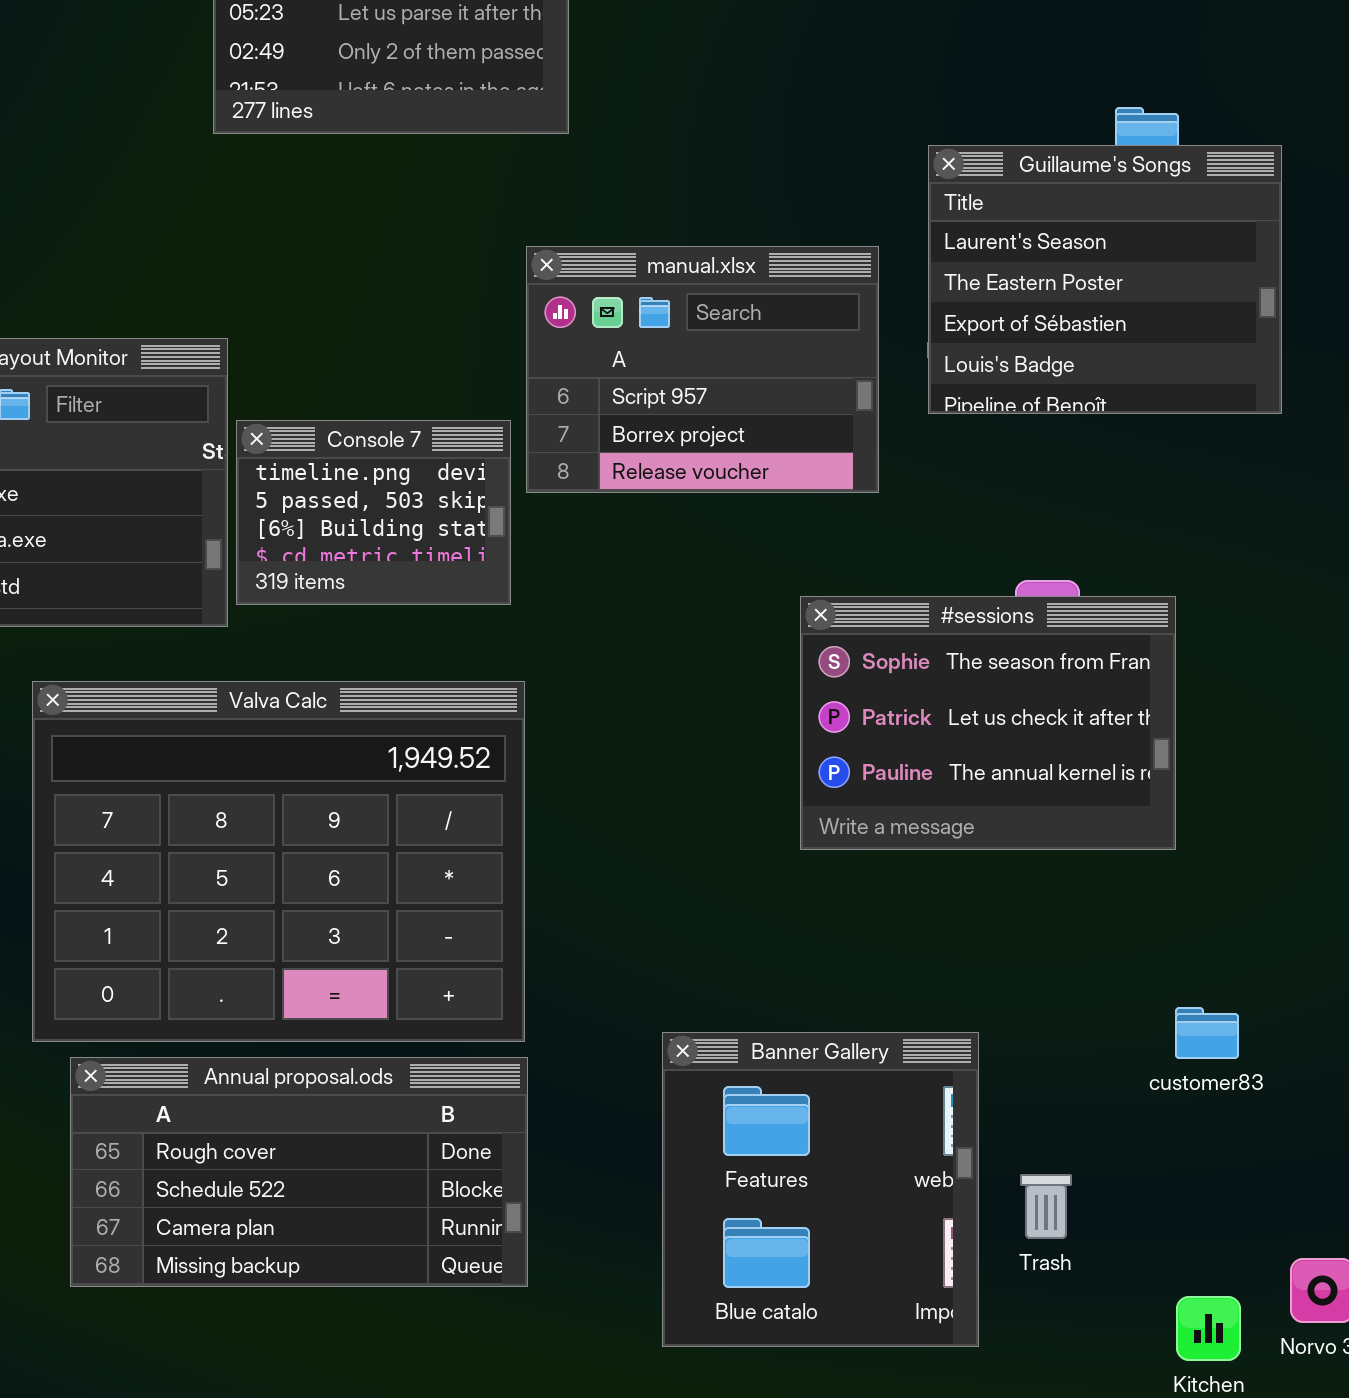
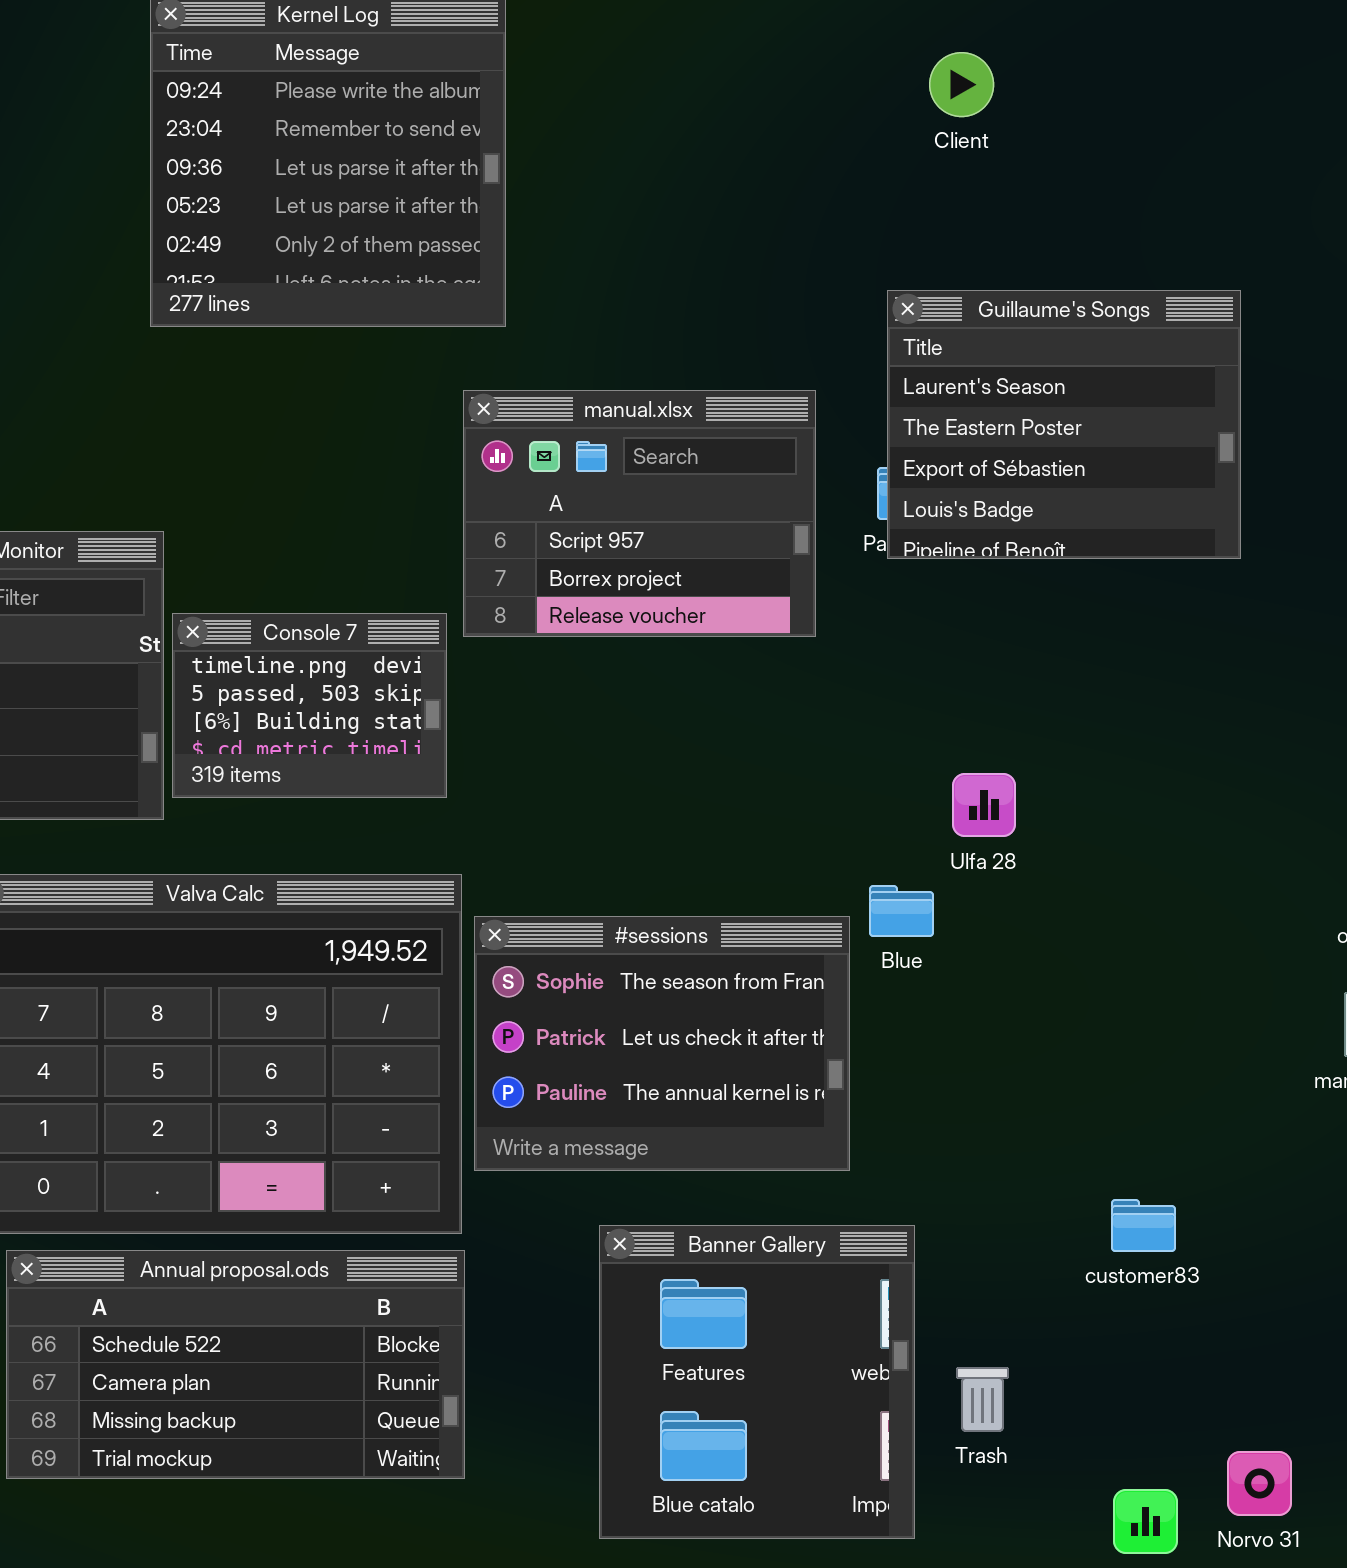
Guillaume's Songs: [928,145,1282,414] -> [887,290,1241,559], moved
manual.xlsx: [526,246,879,493] -> [463,390,816,637], moved
#sessions: [800,596,1176,850] -> [474,916,850,1171], moved
Annual proposal.ods: [70,1057,528,1287] -> [6,1250,465,1479], scrolled down 1 row

